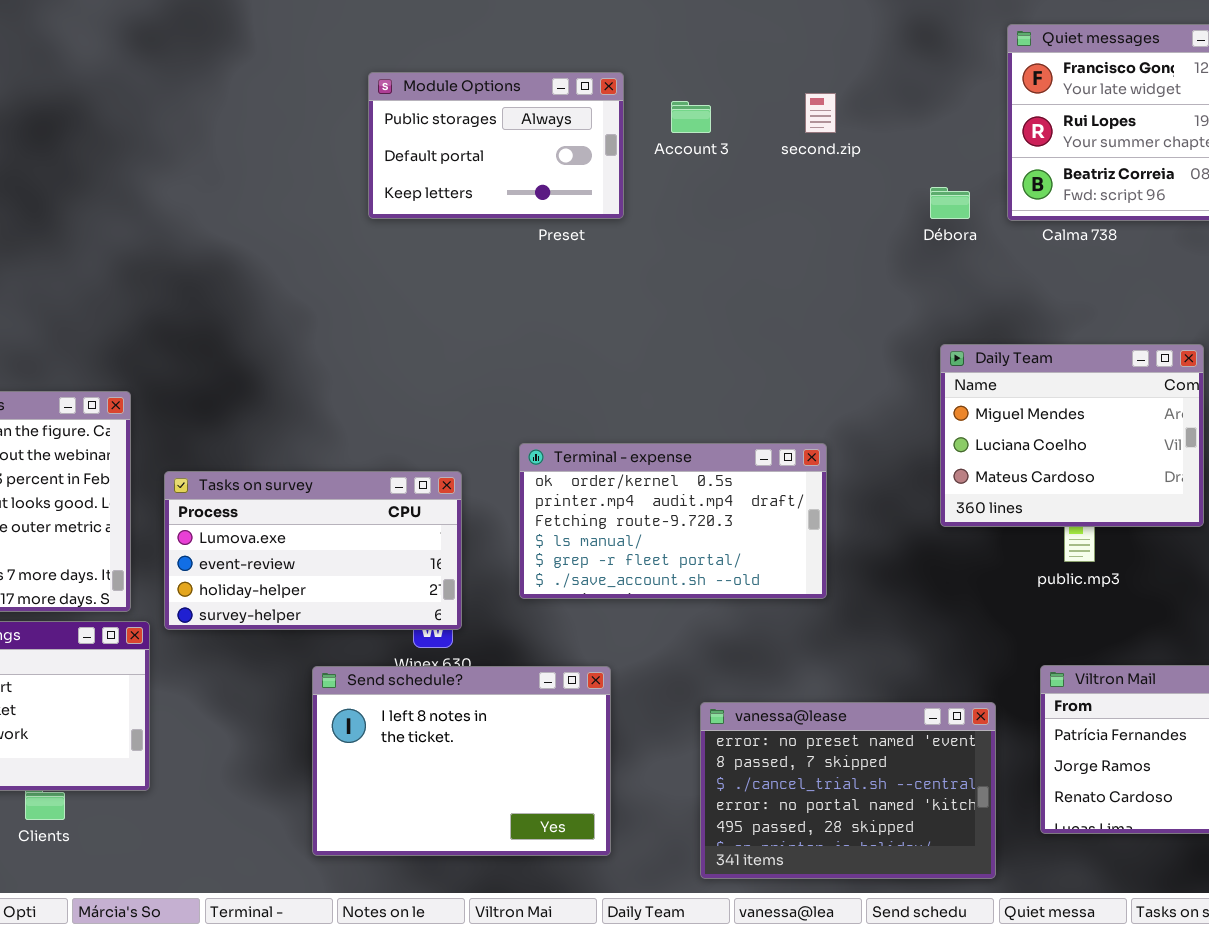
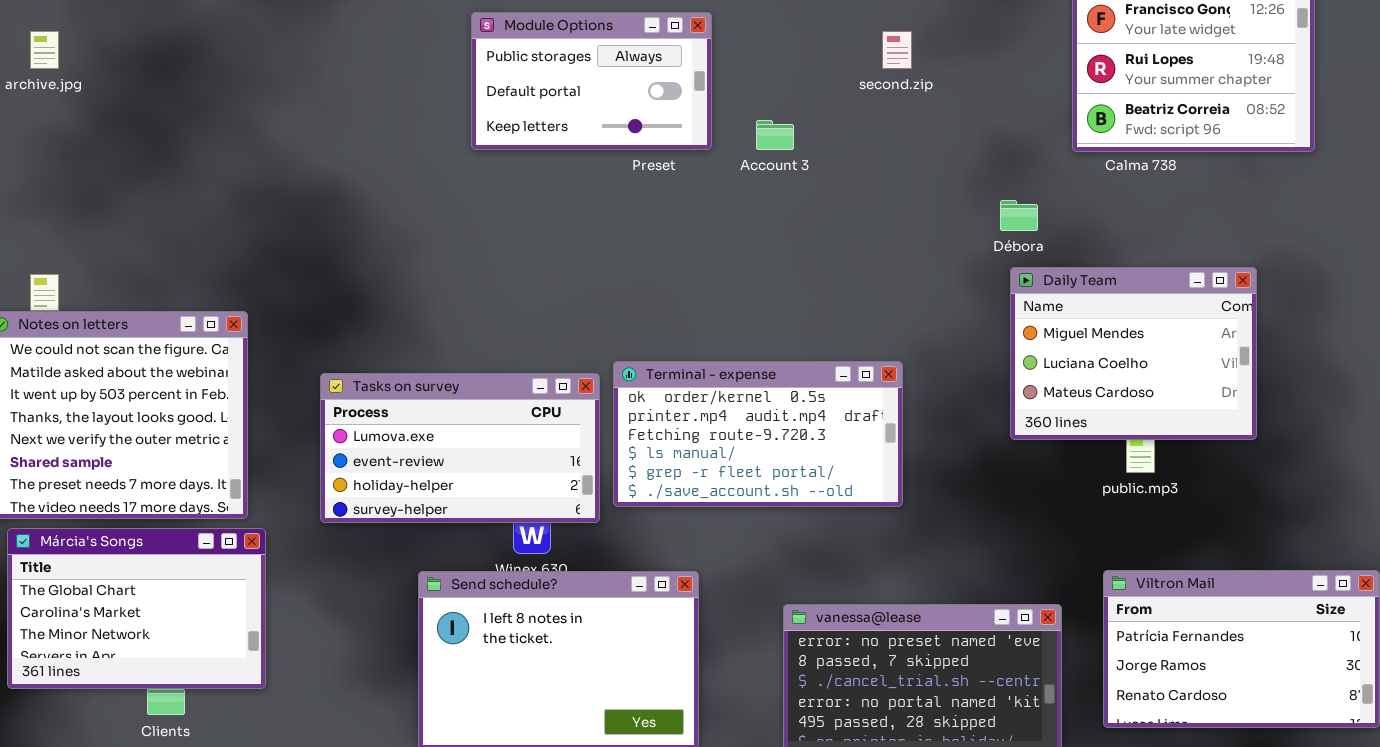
Account 3: [671,101,711,133] -> [756,120,794,150], moved
Débora: [930,187,970,219] -> [1000,200,1038,231], moved
Tasks on survey: [164,471,462,630] -> [320,373,600,523], moved

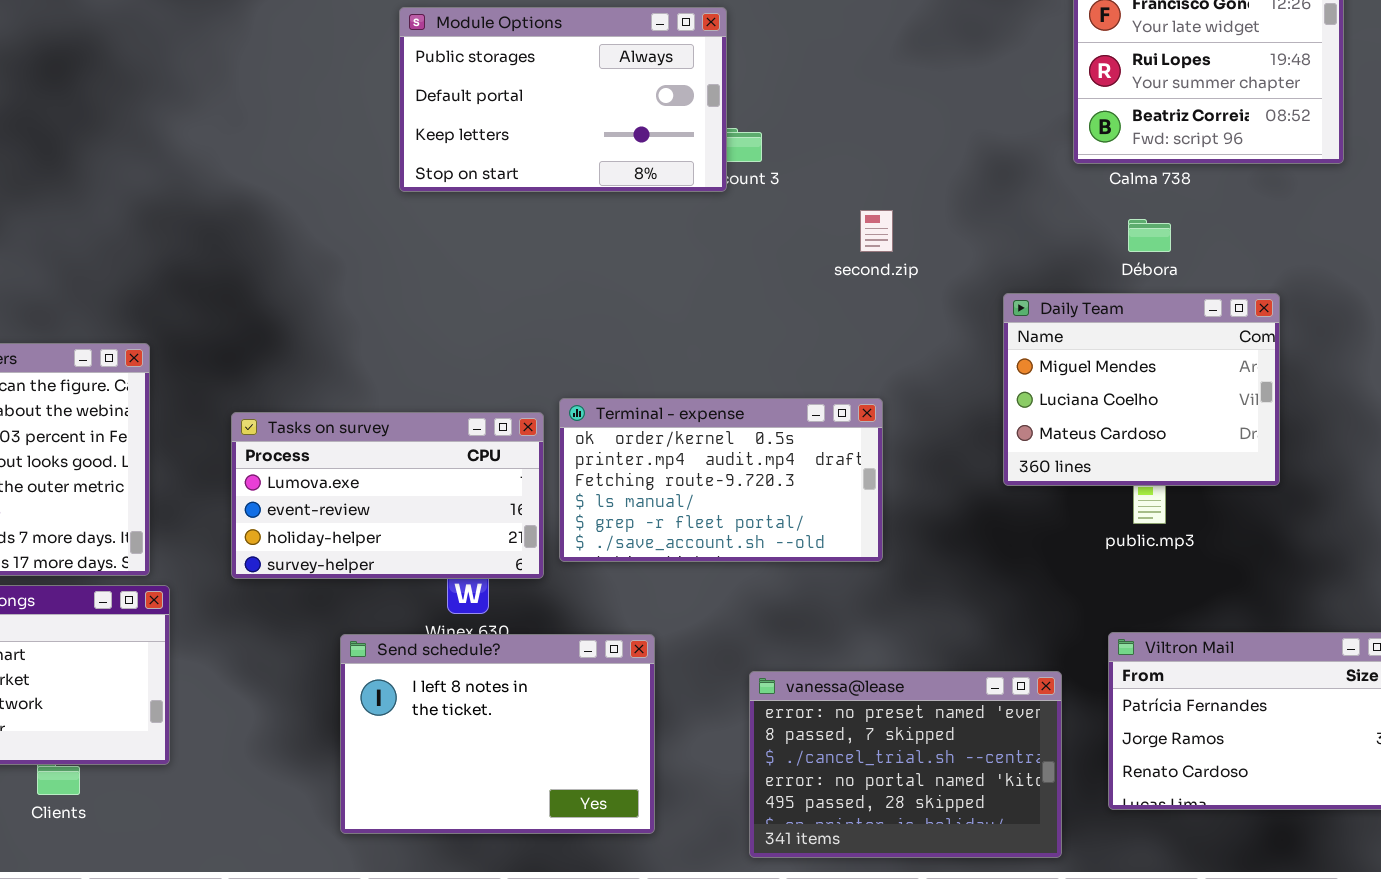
Module Options: [471,12,712,150] -> [399,7,727,192], resized
second.zip: [882,31,912,69] -> [860,210,893,252], moved
Débora: [1000,200,1038,231] -> [1128,219,1171,252], moved

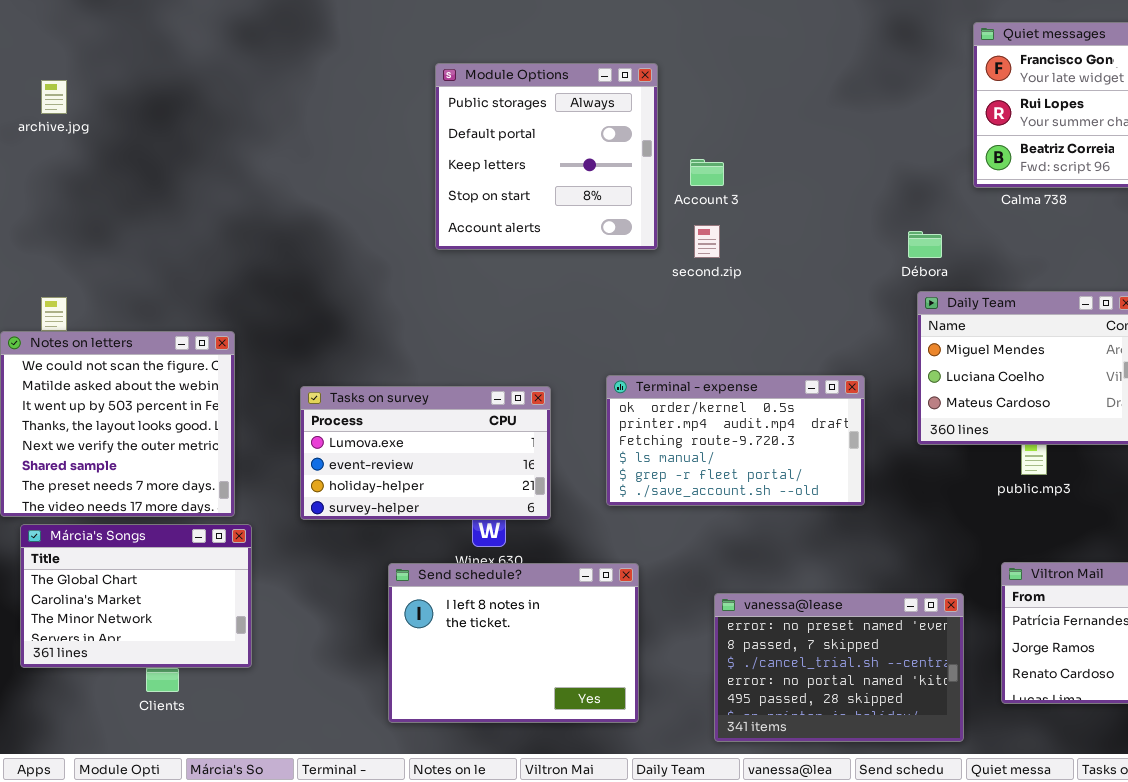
Module Options: [399,7,727,192] -> [435,63,658,250], resized
second.zip: [860,210,893,252] -> [694,225,720,258], moved
Débora: [1128,219,1171,252] -> [908,231,942,258], moved
Terminal - expense: [559,398,883,562] -> [606,375,865,506], moved

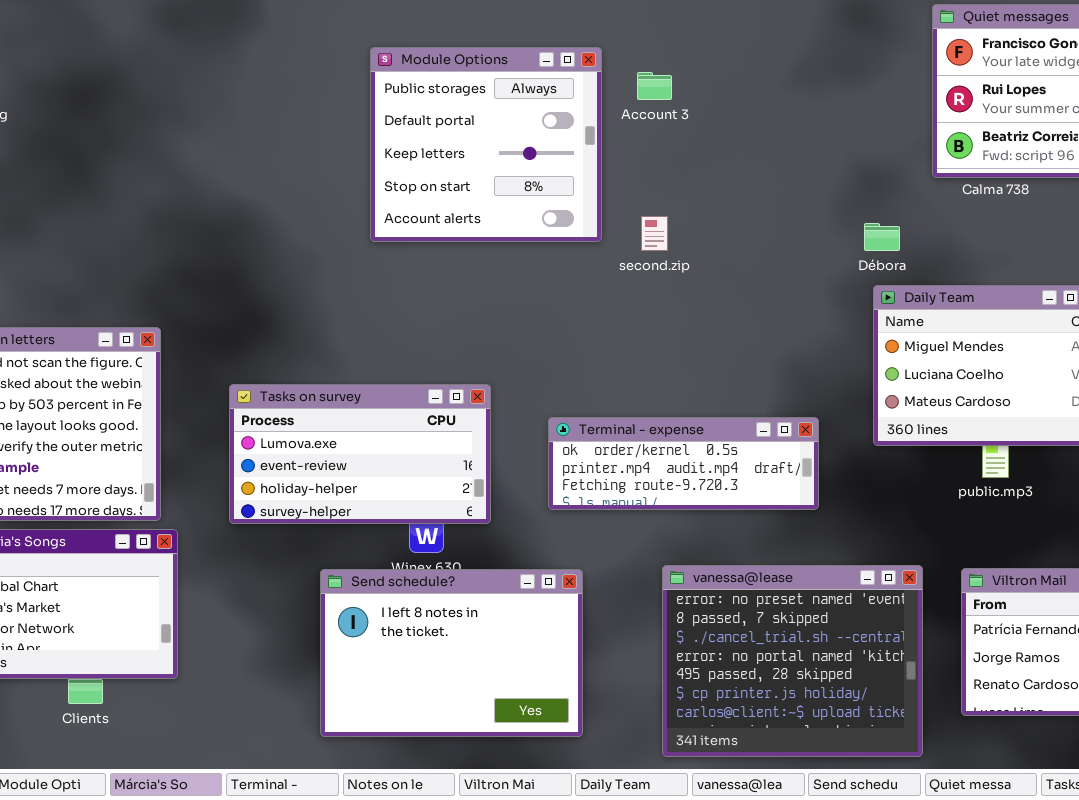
Account 3: [690,159,724,186] -> [637,72,672,100], moved
Terminal - expense: [606,375,865,506] -> [548,417,819,510], resized
vanessa@lease: [714,593,964,742] -> [662,565,923,757], resized

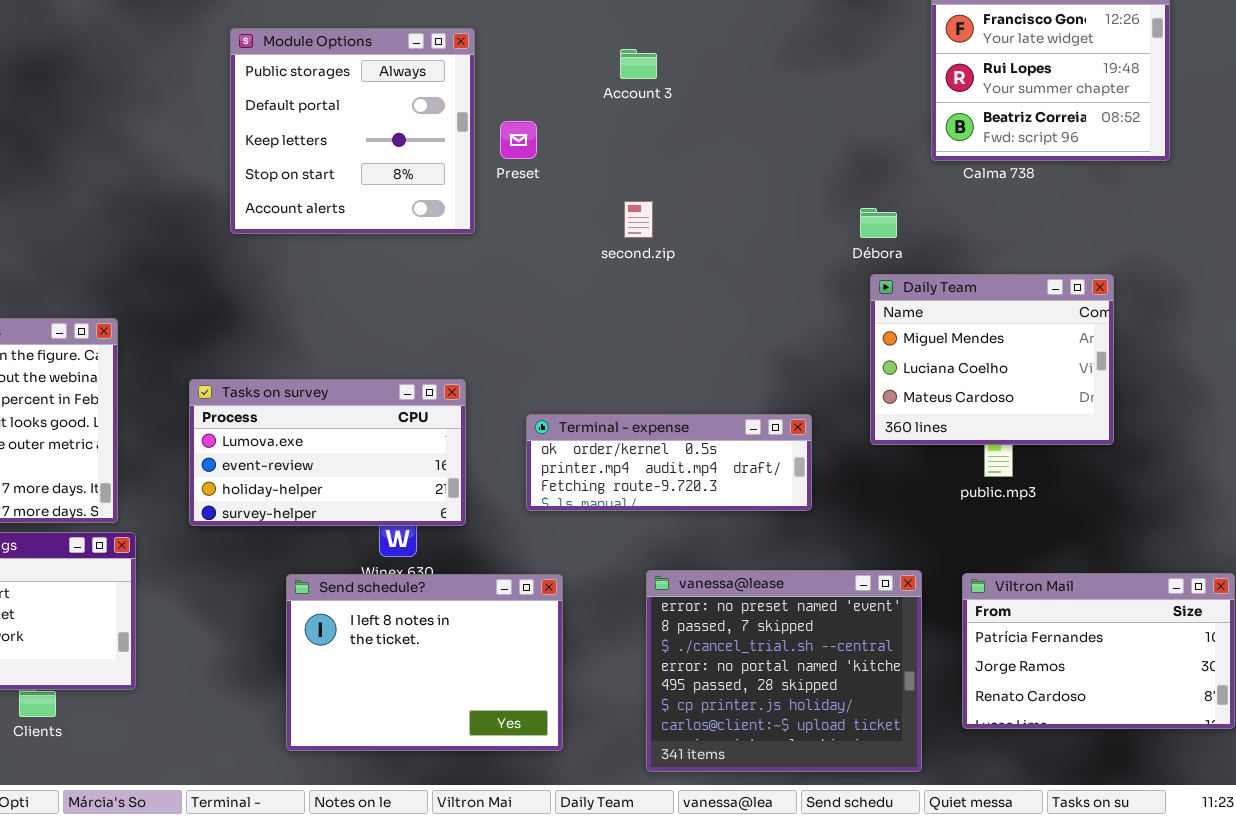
Module Options: [370,47,602,242] -> [230,28,475,234], moved

